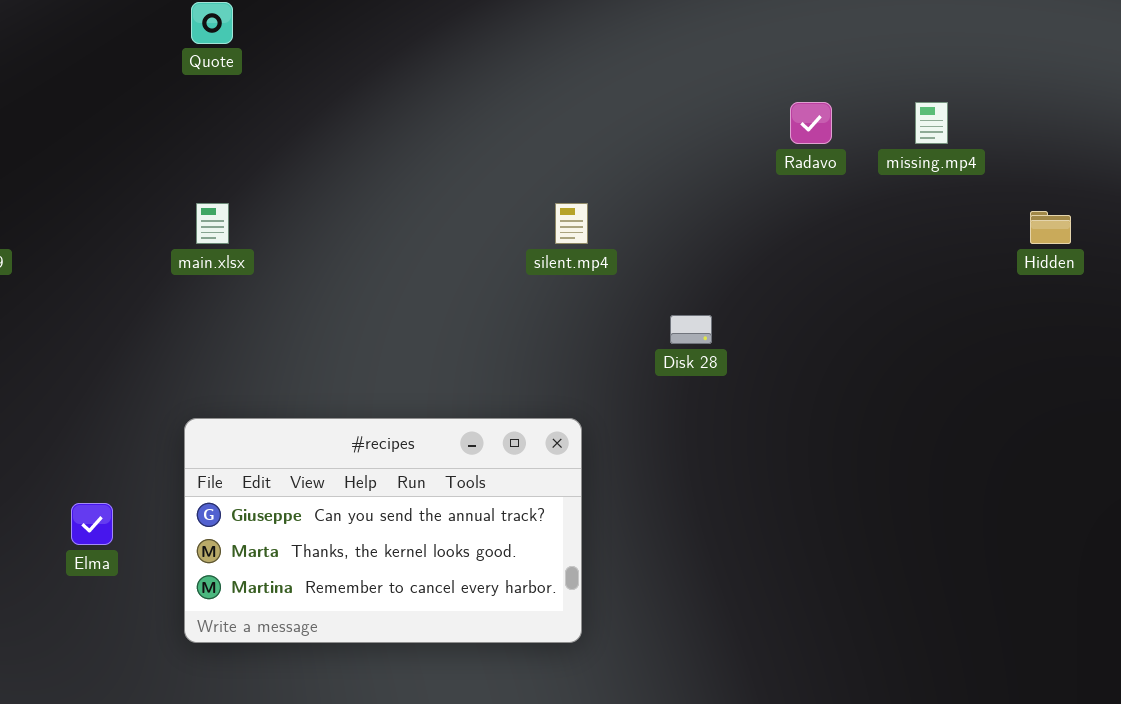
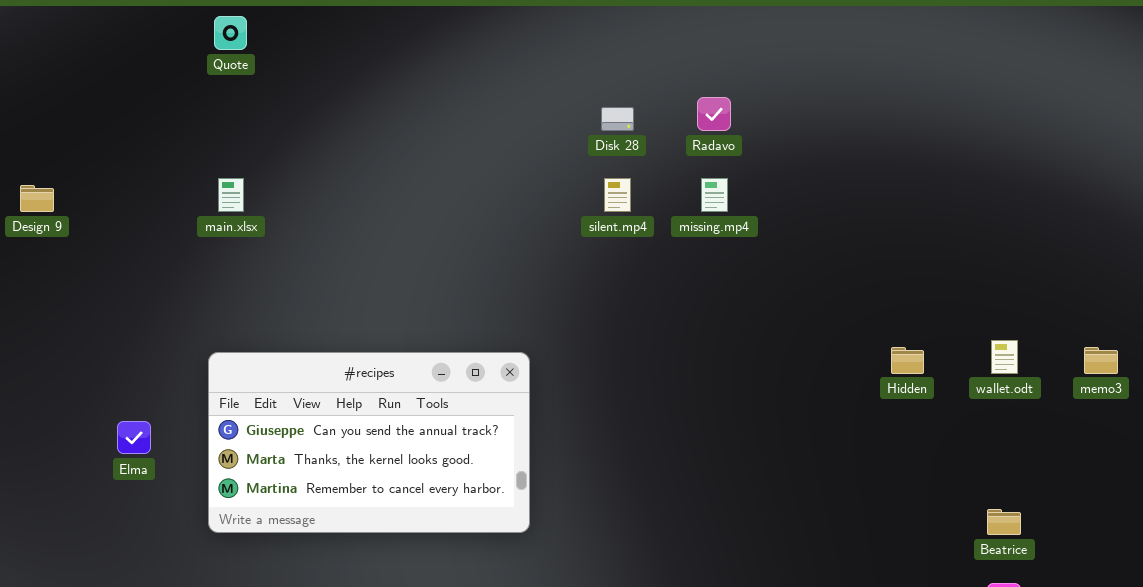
missing.mp4: [915,102,948,144] -> [701,178,728,212], moved
silent.mp4: [555,203,588,244] -> [604,178,631,212], moved
Hidden: [1030,211,1071,244] -> [891,347,924,374], moved
Disk 28: [670,315,712,344] -> [601,107,634,131], moved

